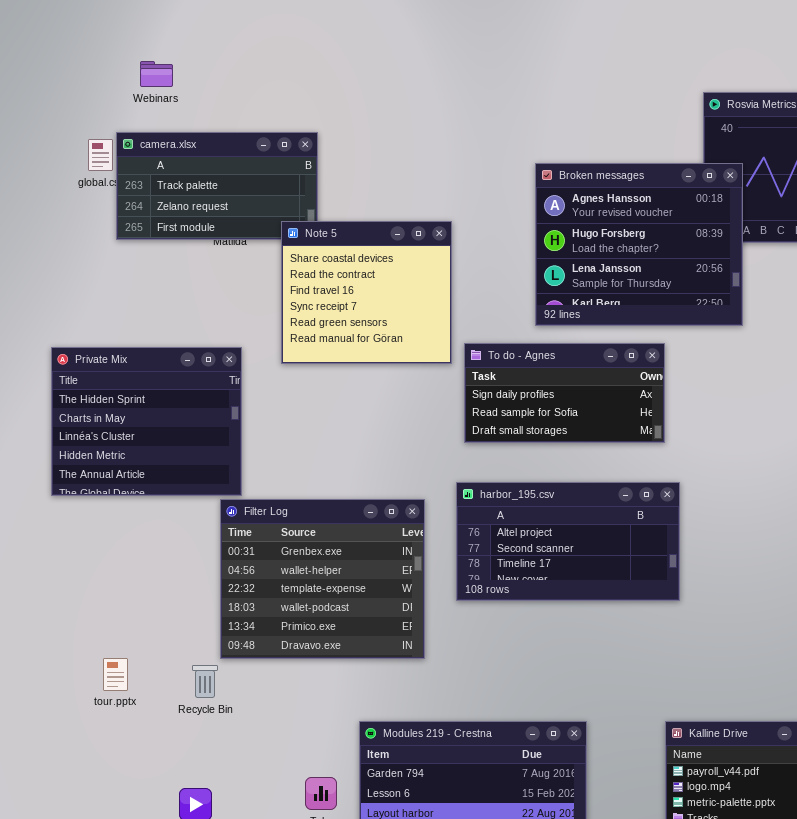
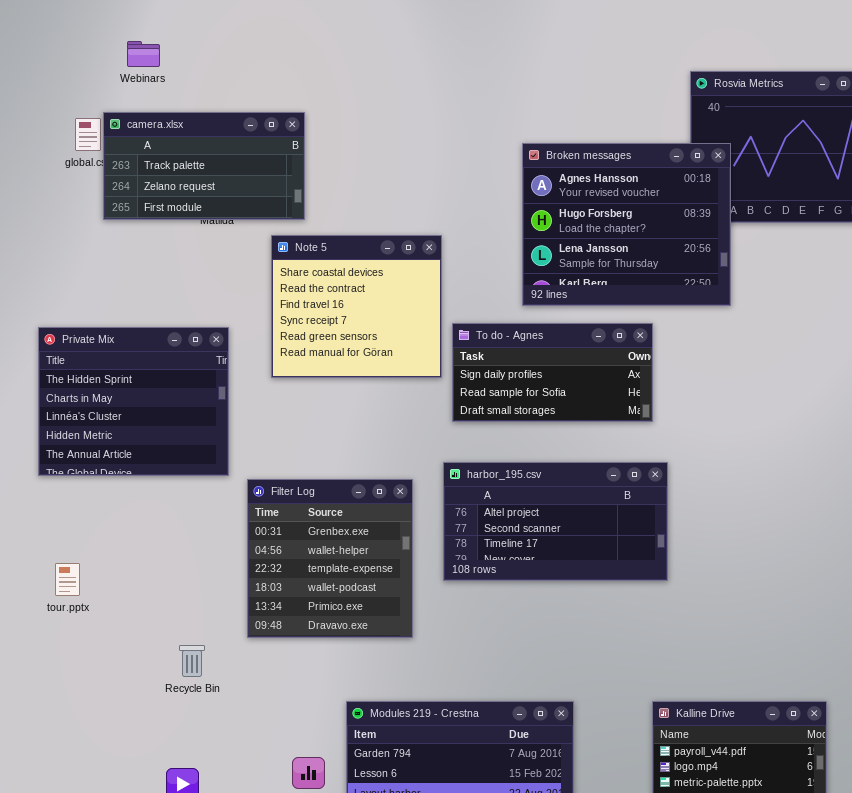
Note 5: [281,221,452,364] -> [271,235,442,378], moved
Filter Log: [220,499,425,659] -> [247,479,413,638], resized
tour.pptx: [103,658,128,691] -> [55,563,80,596], moved

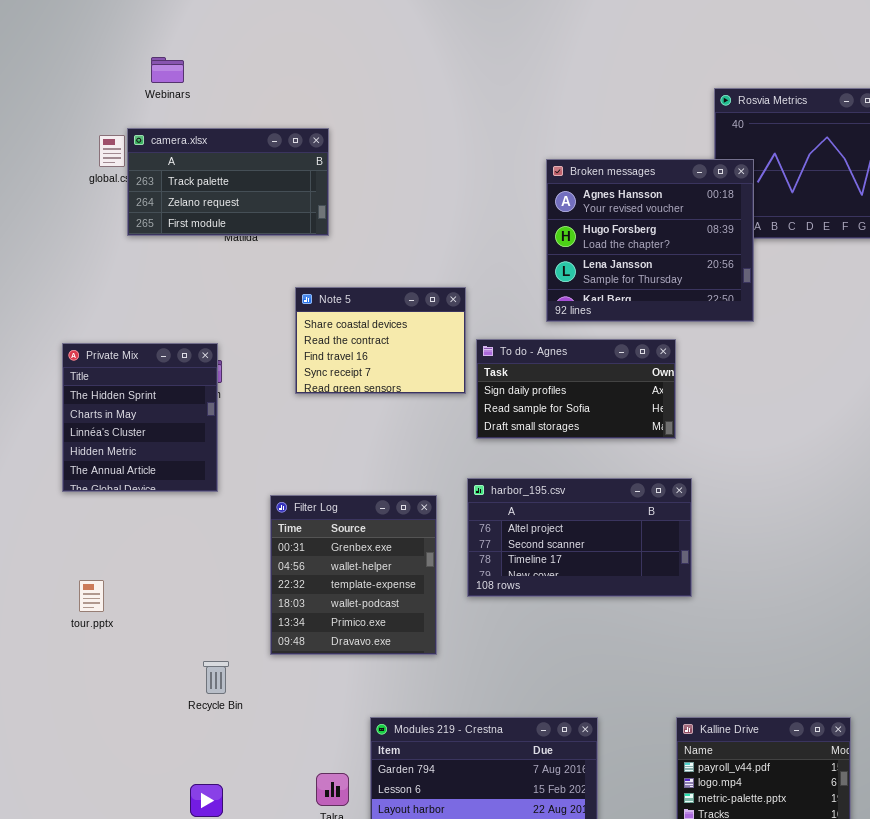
Note 5: [271,235,442,378] -> [295,287,466,394], resized
Private Mix: [38,327,229,476] -> [62,343,218,492], resized

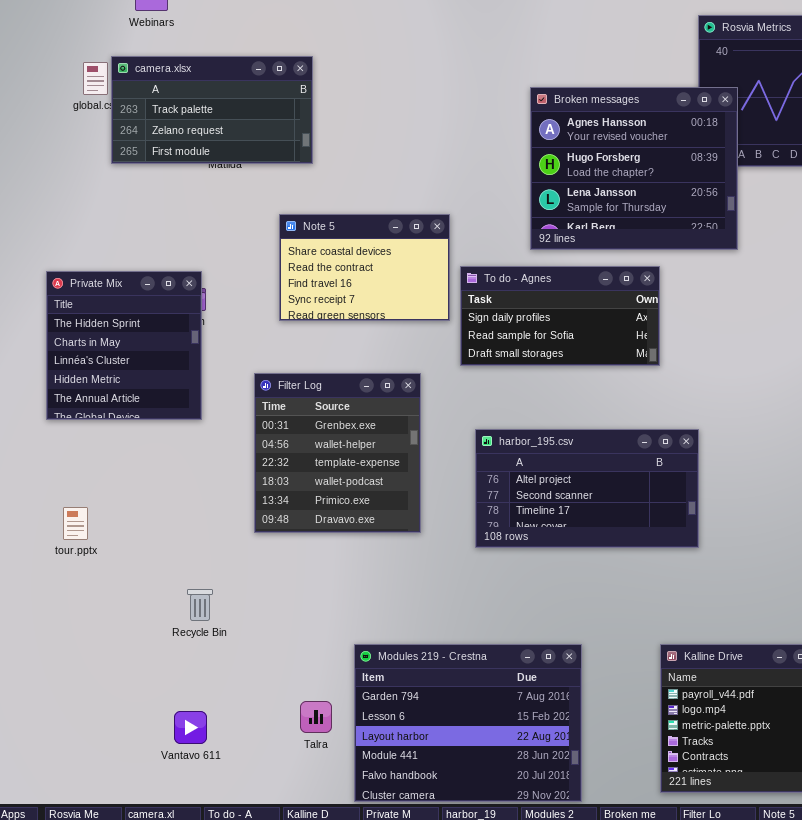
harbor_195.csv: [467,478,692,597] -> [475,429,699,548], moved
Filter Log: [270,495,437,655] -> [254,373,421,533], moved

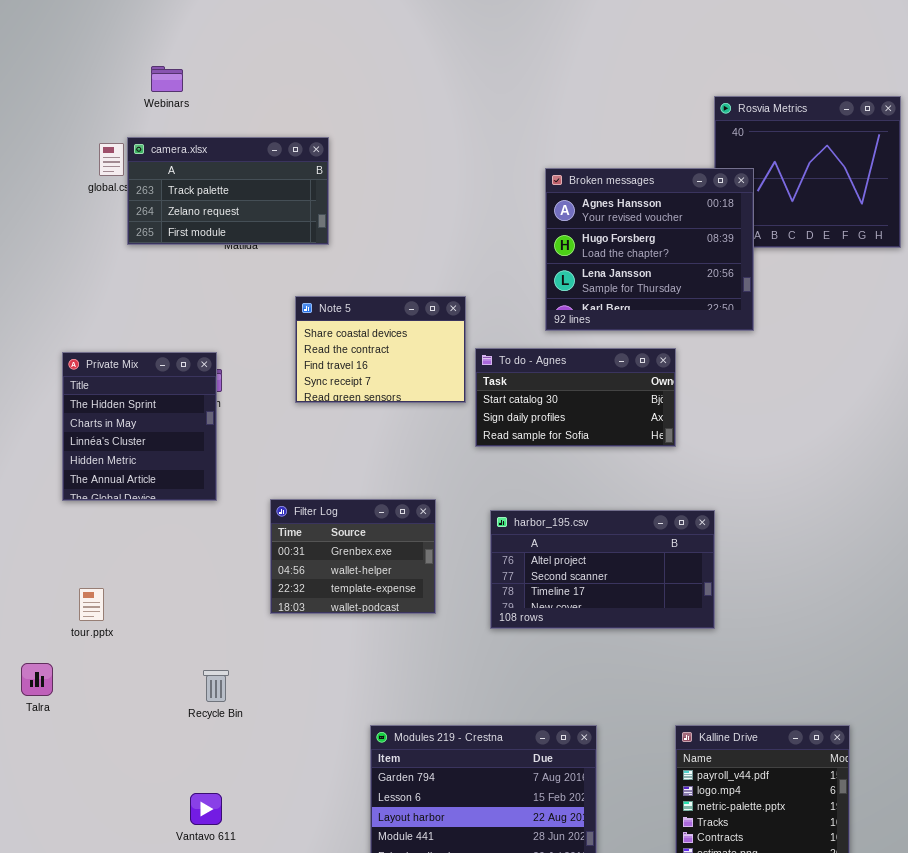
To do - Agnes: [460,266,660,366] -> [475,348,676,447], scrolled up 1 row
Filter Log: [254,373,421,533] -> [270,499,436,614], resized
Talra: [300,701,332,733] -> [21,663,53,696], moved

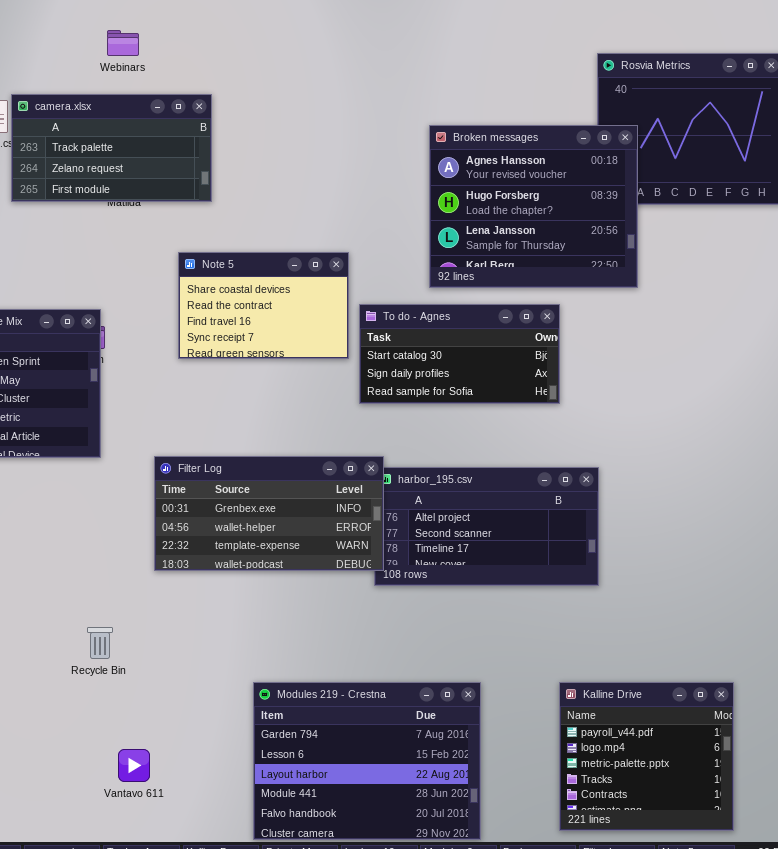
Webinars: [151,66,183,92] -> [107,30,139,56], moved
Filter Log: [270,499,436,614] -> [154,456,384,571], resized
Vantavo 611: [190,793,222,825] -> [118,749,150,782], moved

